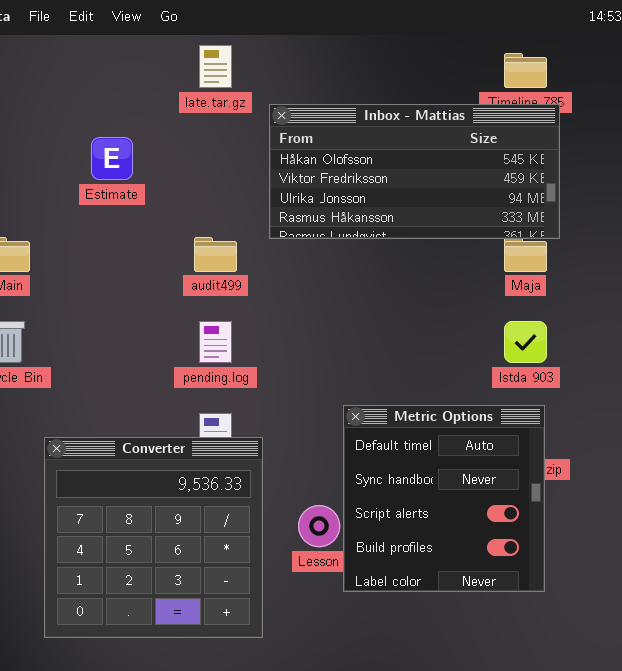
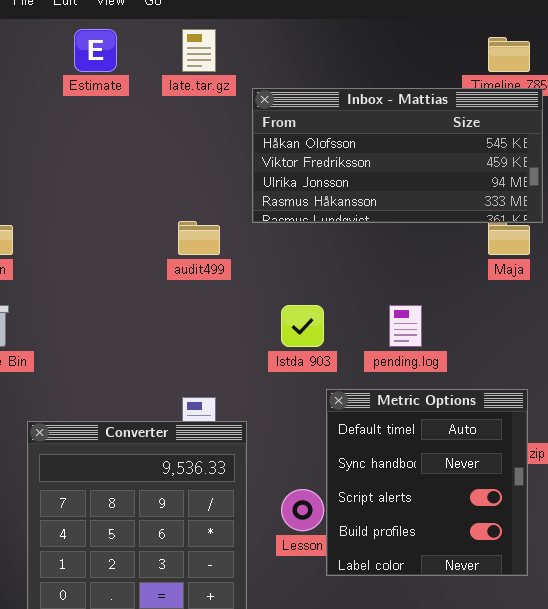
Estimate: [91,137,133,180] -> [74,29,117,72], moved
pending.log: [199,321,232,363] -> [389,305,422,347], moved
Istda 903: [504,321,547,363] -> [281,305,324,347], moved

